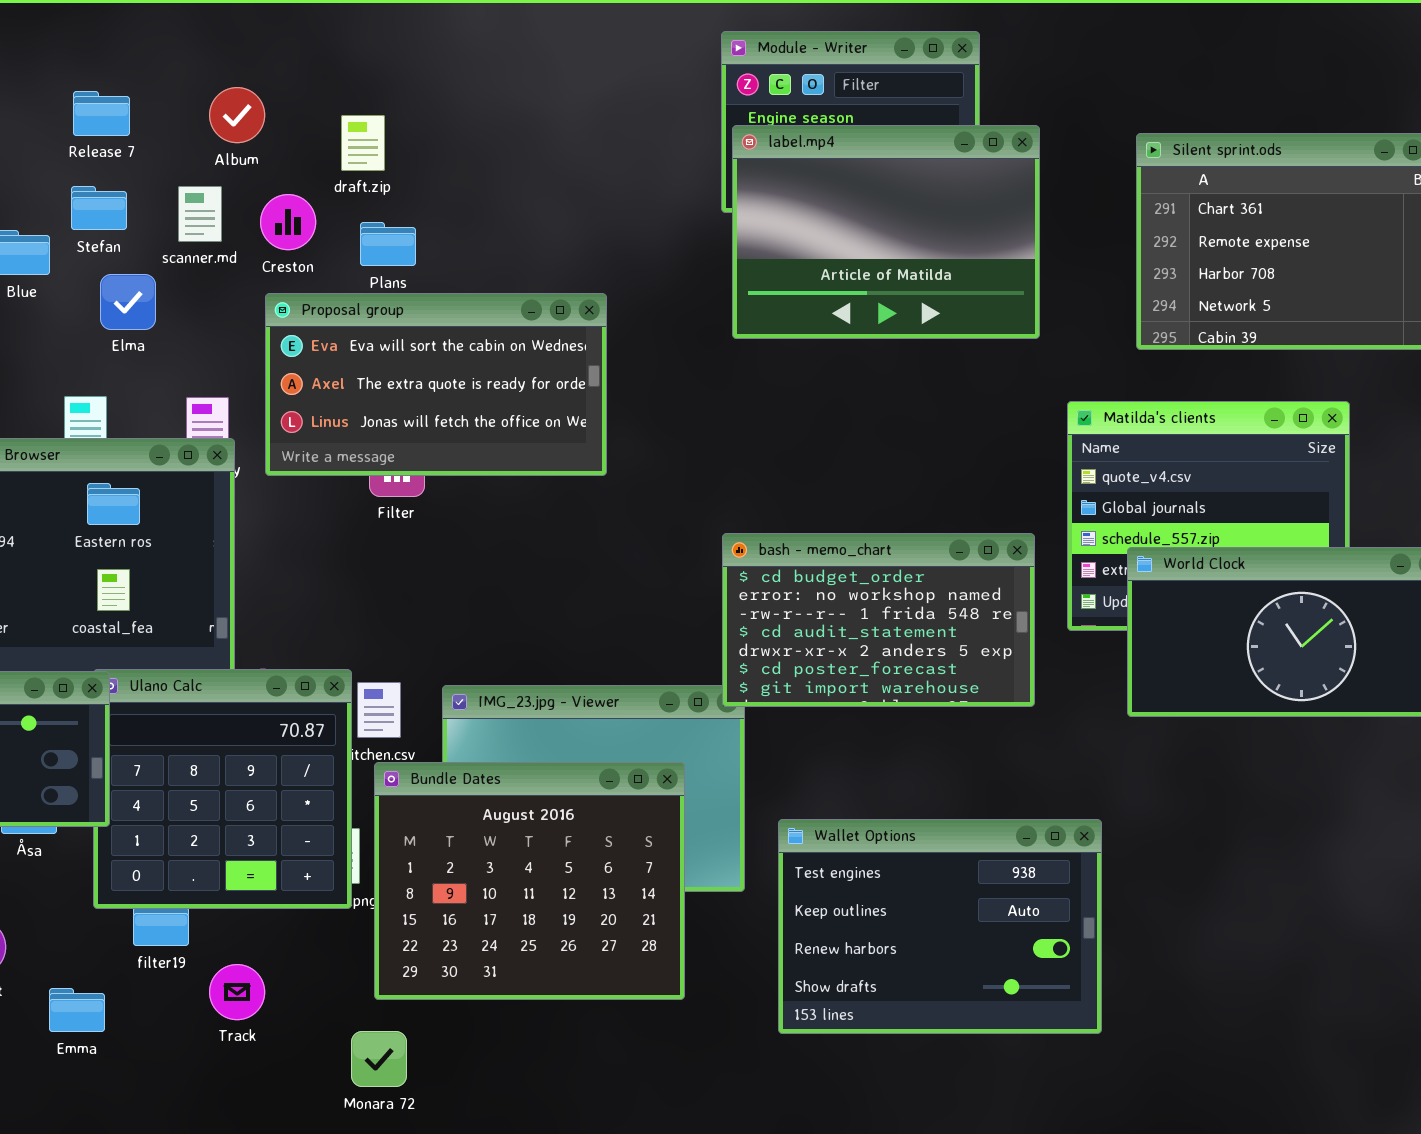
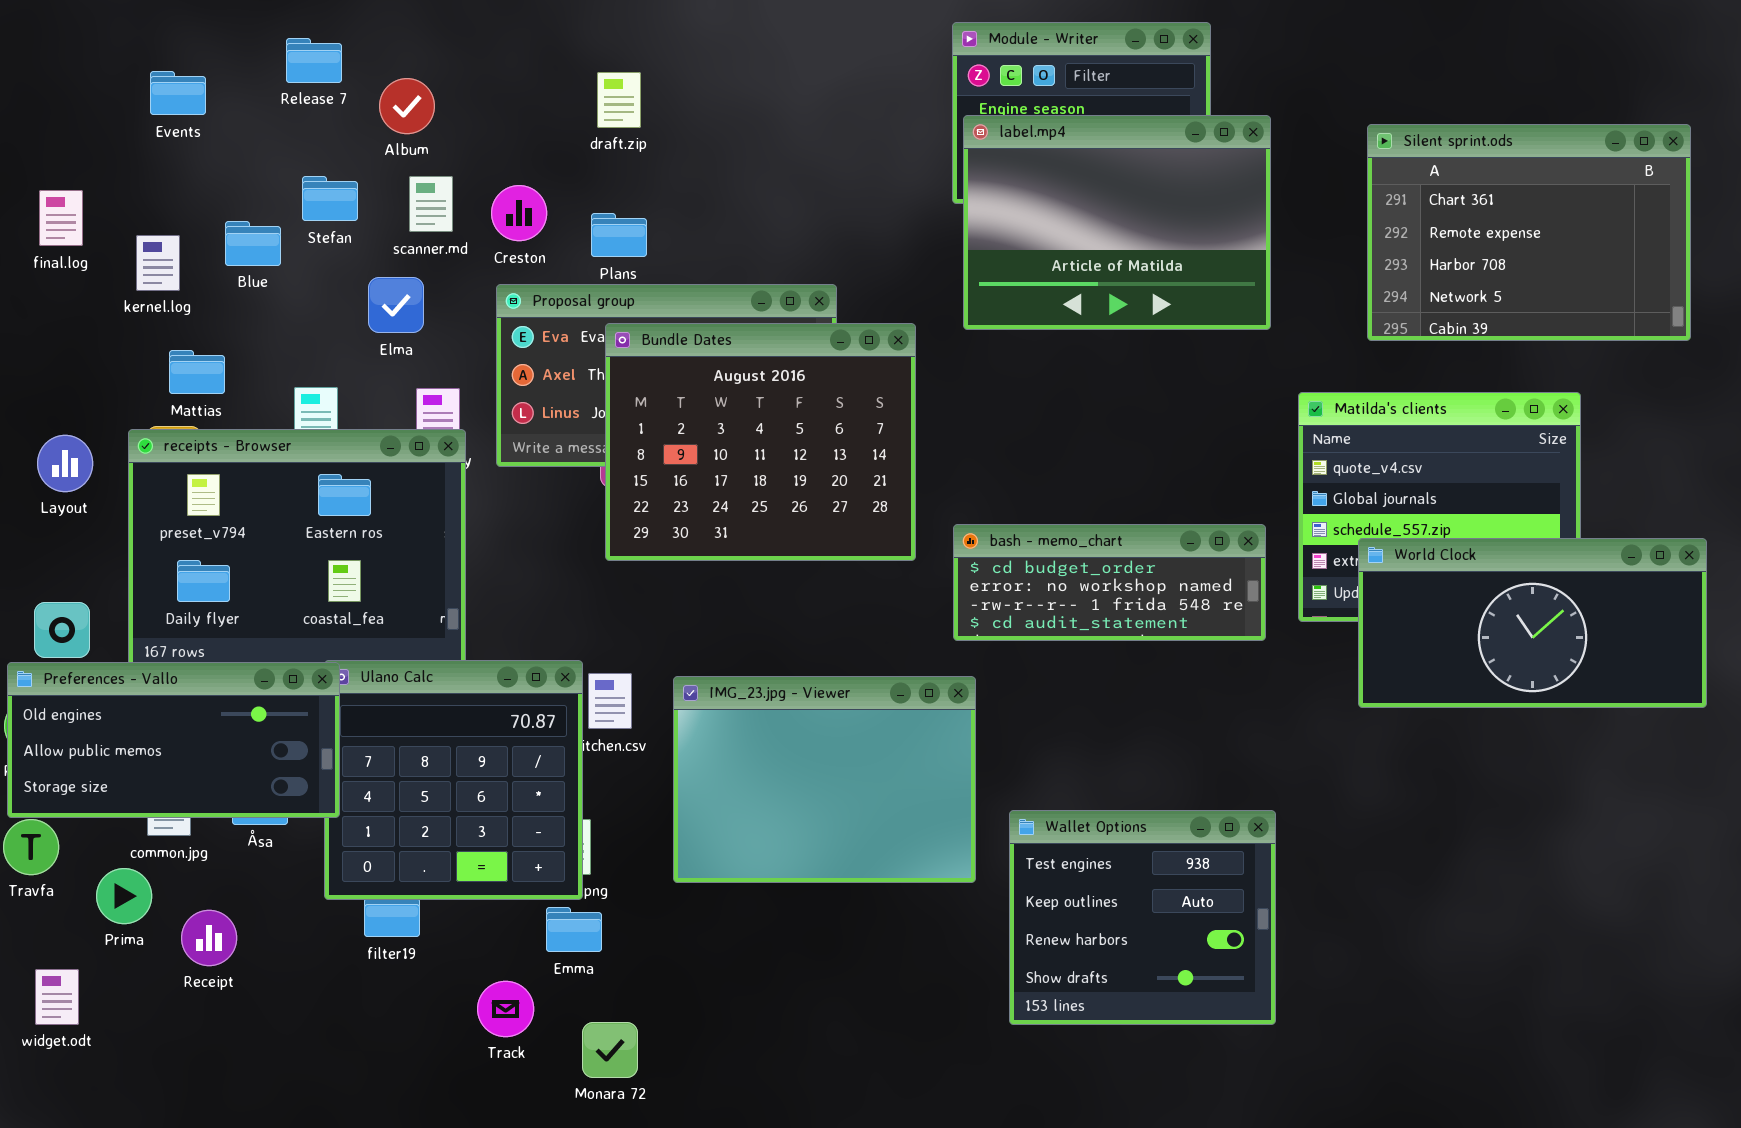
Album: [209,87,265,143] -> [379,78,435,134], moved
Release 7: [73,91,130,136] -> [286,38,342,83], moved
draft.zip: [341,115,385,171] -> [597,72,641,128], moved
Elma: [100,274,156,330] -> [368,277,424,333], moved
bash - memo_chart: [722,533,1035,707] -> [953,524,1266,641], resized
Bundle Dates: [374,762,685,1000] -> [605,323,916,561], moved
Wallet Options: [778,819,1102,1034] -> [1009,810,1276,1025], resized
Track: [209,964,265,1020] -> [477,981,534,1037], moved
Emma: [49,988,105,1032] -> [546,907,602,952], moved

